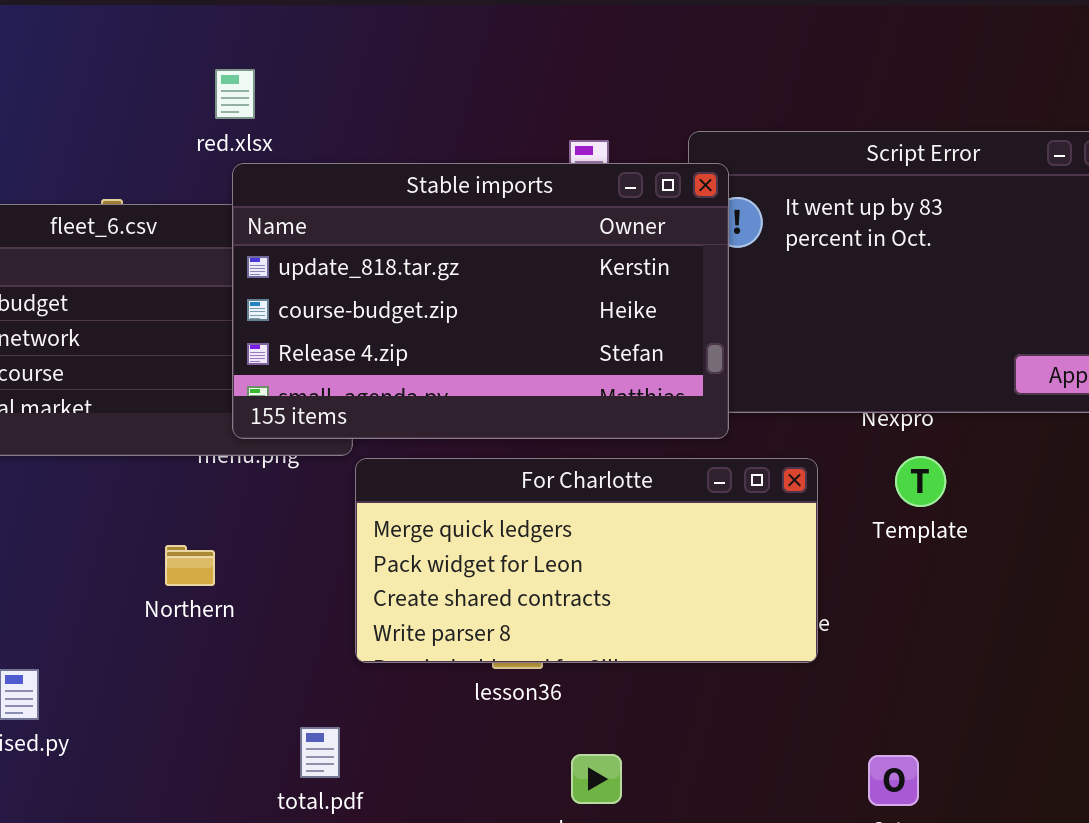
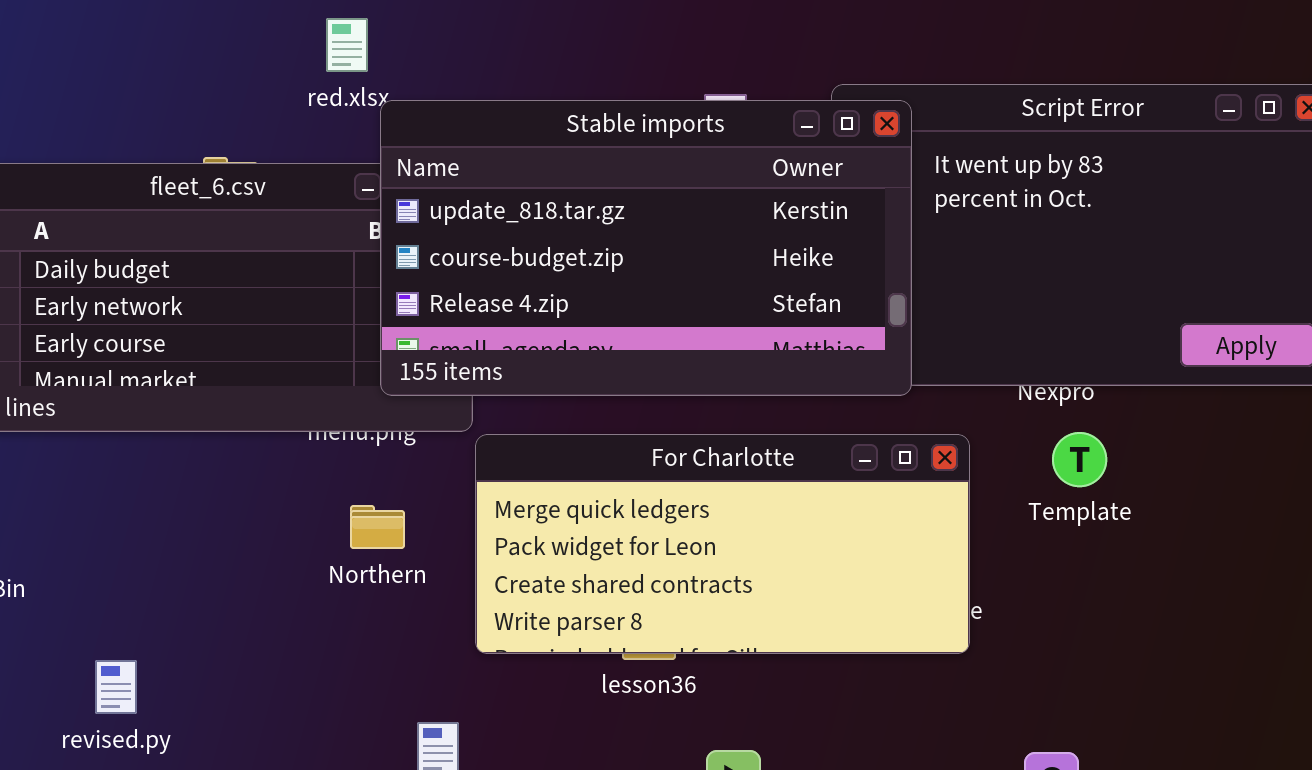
Stable imports: [232,163,729,439] -> [380,100,912,396], moved
Northern: [165,545,215,586] -> [350,505,405,549], moved

